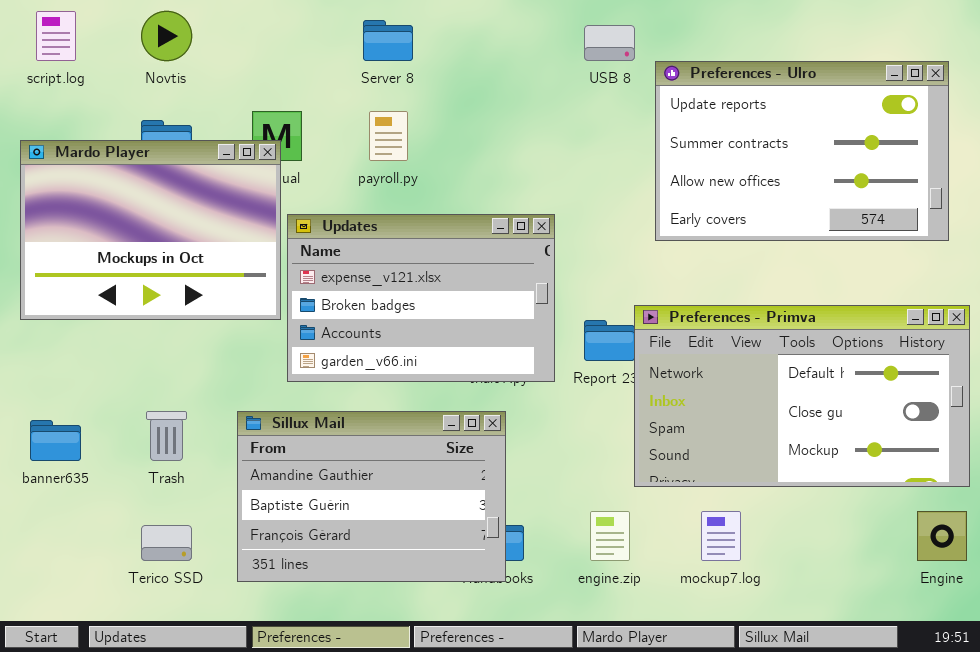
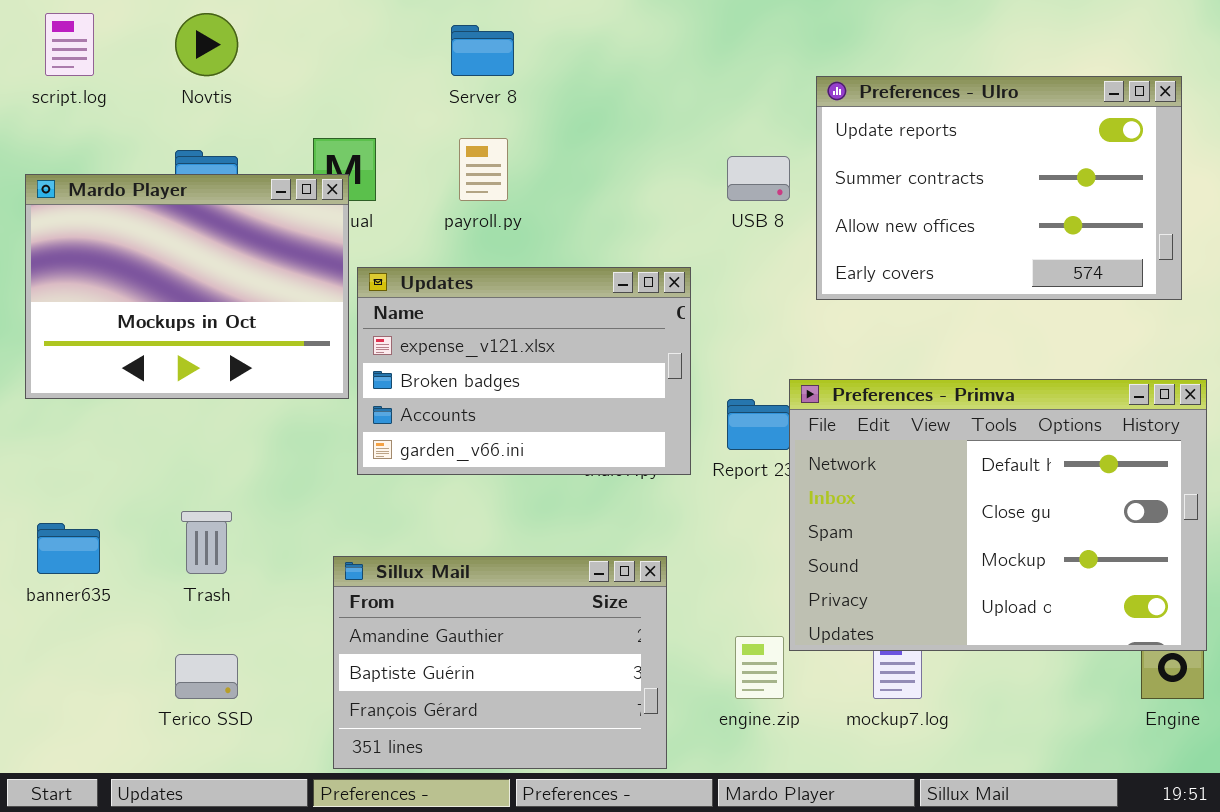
USB 8: [584,25,635,61] -> [727,156,790,201], moved
Preferences - Primva: [634,305,970,487] -> [789,379,1207,651], resized
Sillux Mail: [237,411,506,582] -> [333,556,667,769], moved

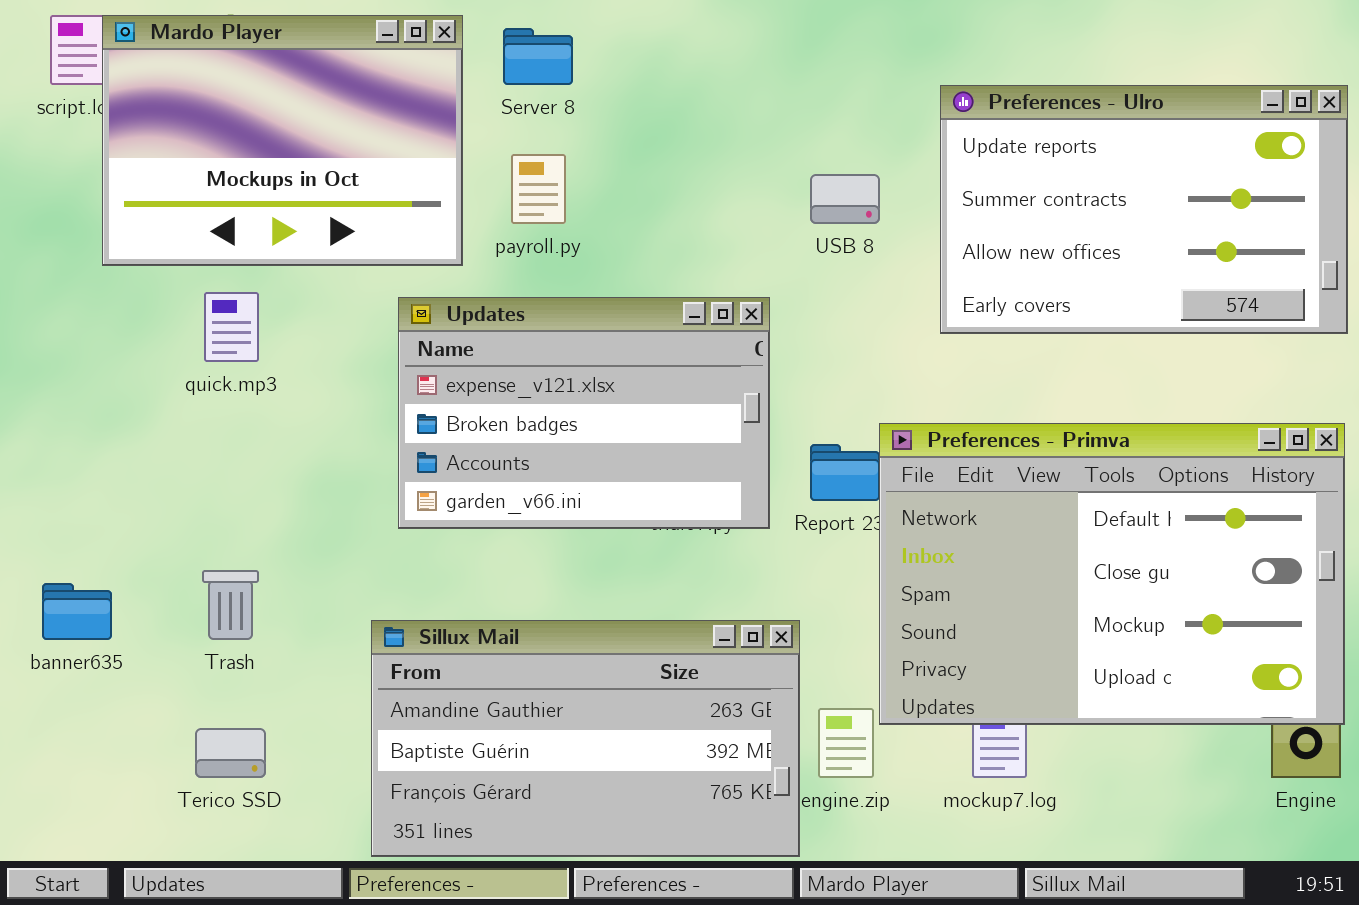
Preferences - Ulro: [816,76,1182,300] -> [940,85,1348,334], moved
Mardo Player: [25,174,349,399] -> [102,15,463,266], moved
Sillux Mail: [333,556,667,769] -> [371,620,800,857], resized

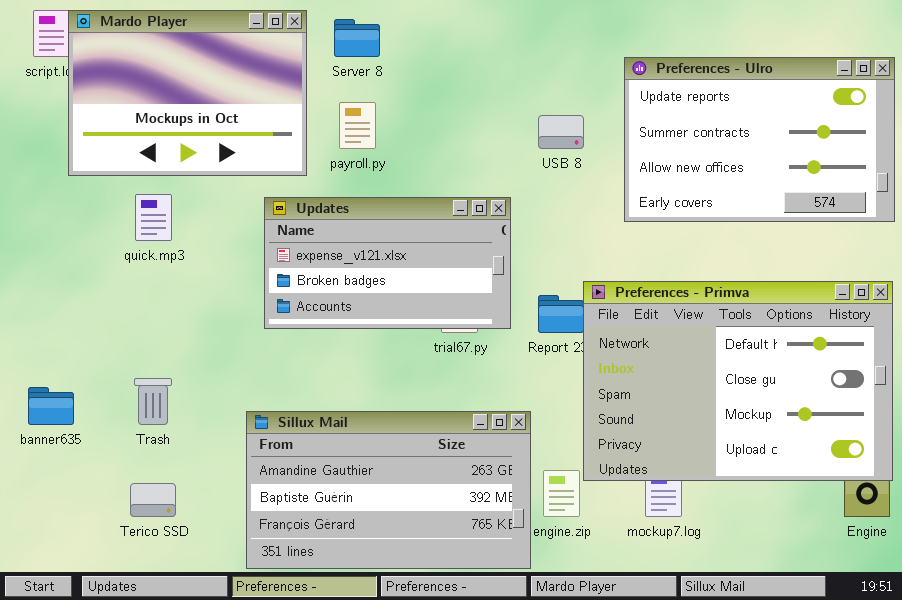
Updates: [398,297,770,529] -> [264,197,511,329], resized

